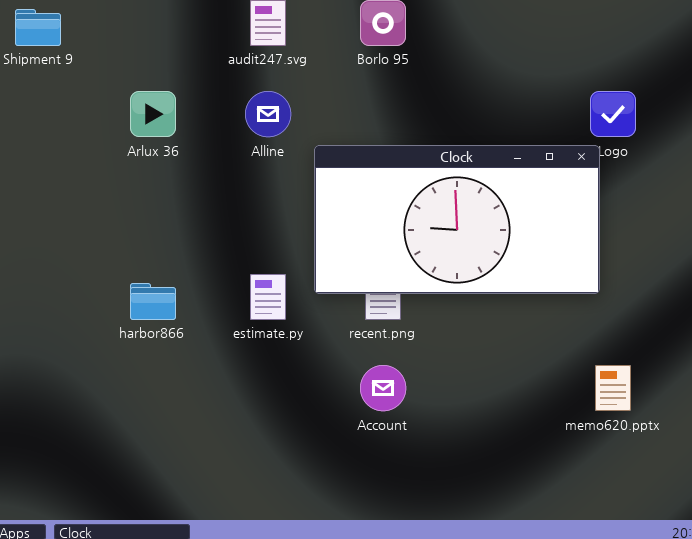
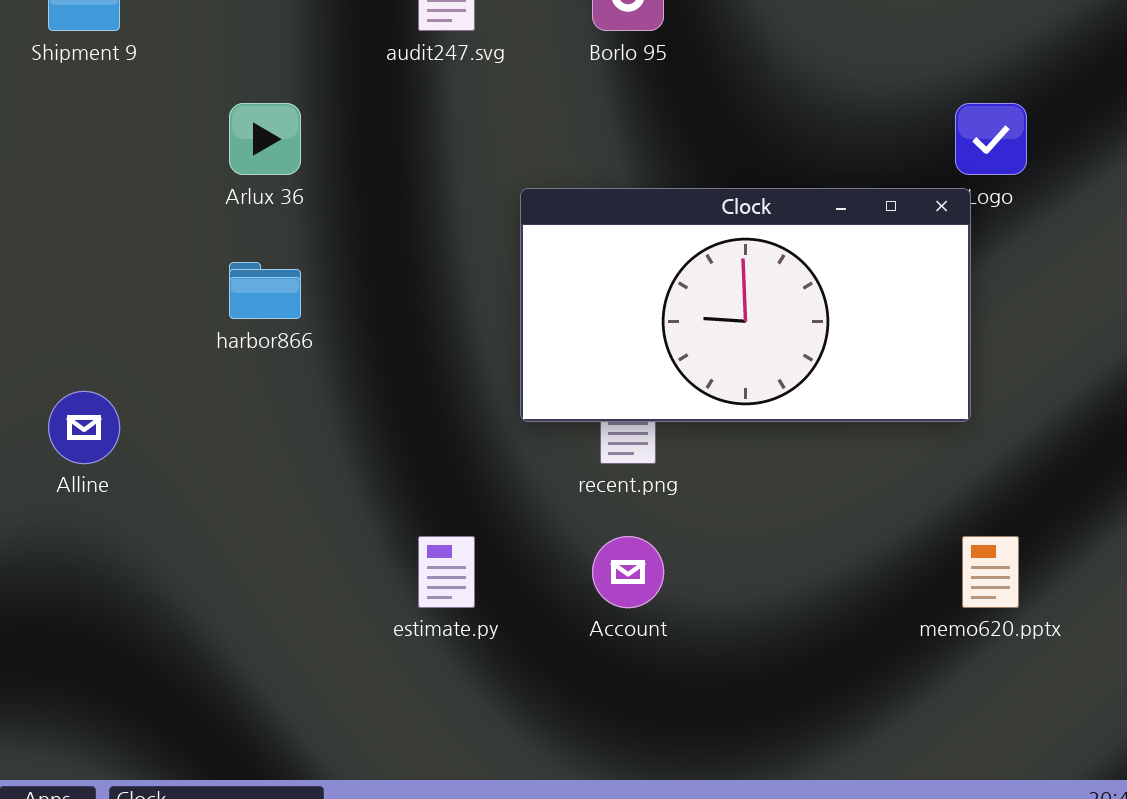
Alline: [245,91,291,137] -> [48,391,120,464], moved
estimate.py: [250,274,286,320] -> [418,536,475,608], moved
harbor866: [130,283,176,320] -> [229,262,301,319], moved

